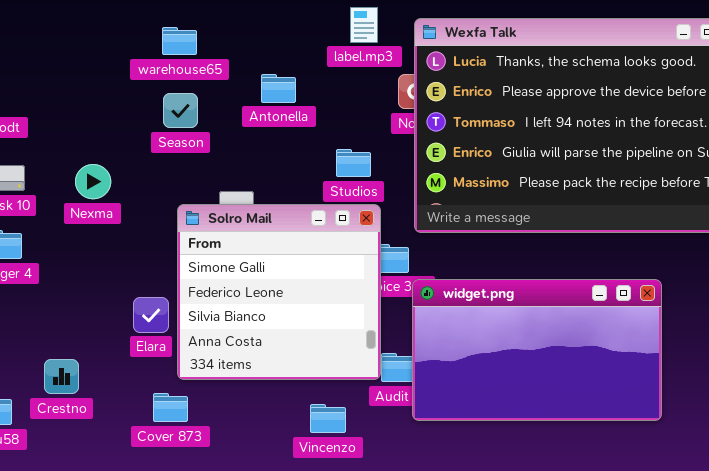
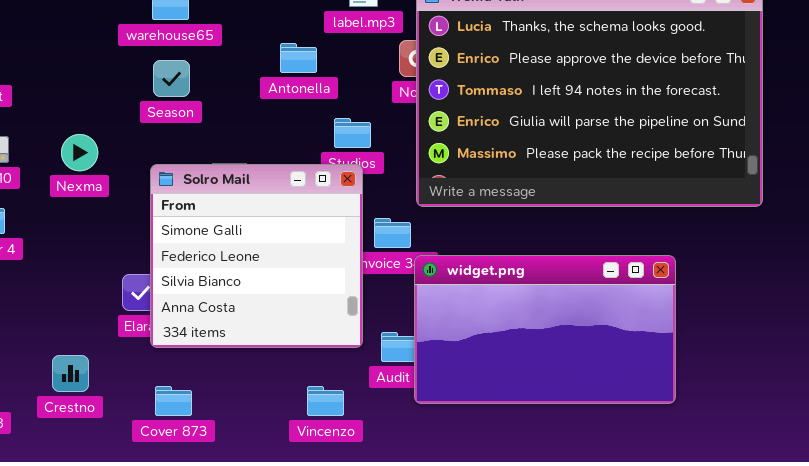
Antonella: [261,74,296,103] -> [280,43,317,73], moved
Solro Mail: [177,204,381,380] -> [150,164,363,348], moved
Crestno: [44,359,79,394] -> [52,355,89,392], moved
Cover 873: [153,393,188,422] -> [155,386,192,416], moved

